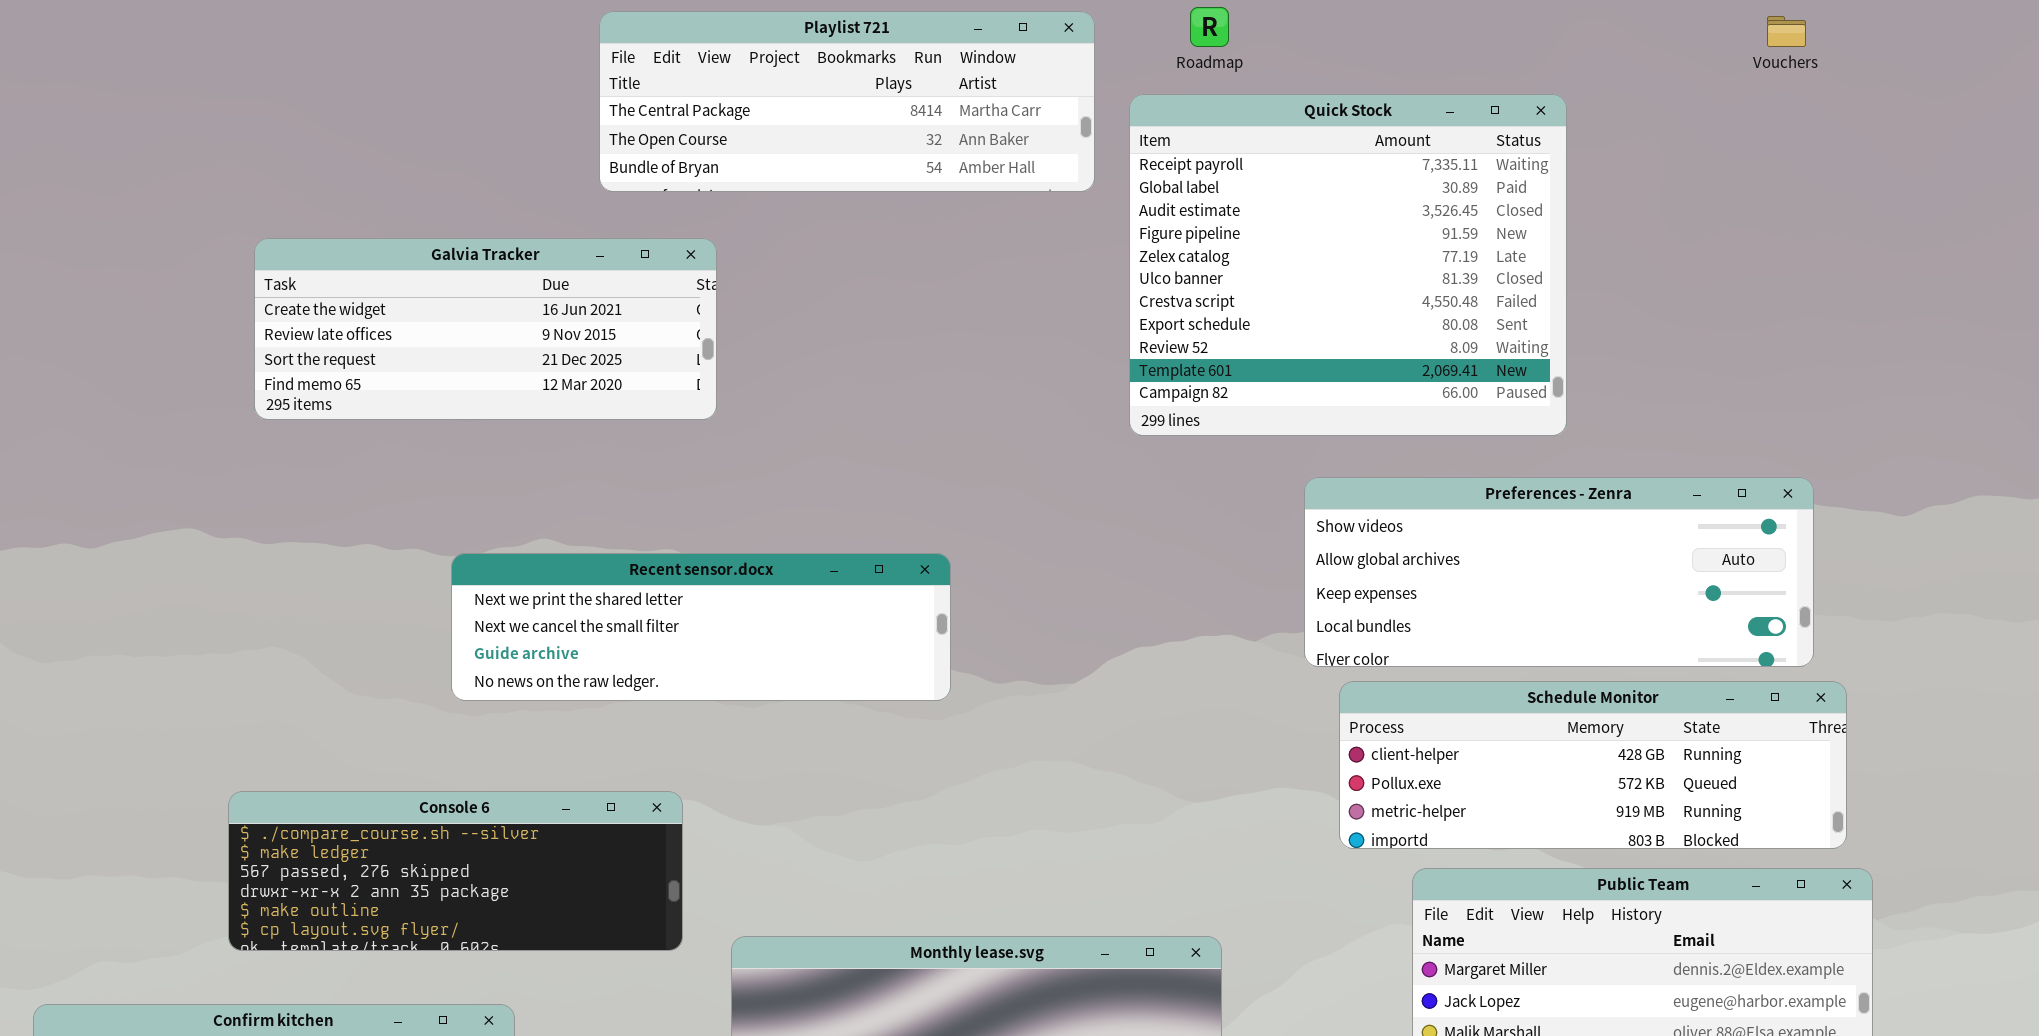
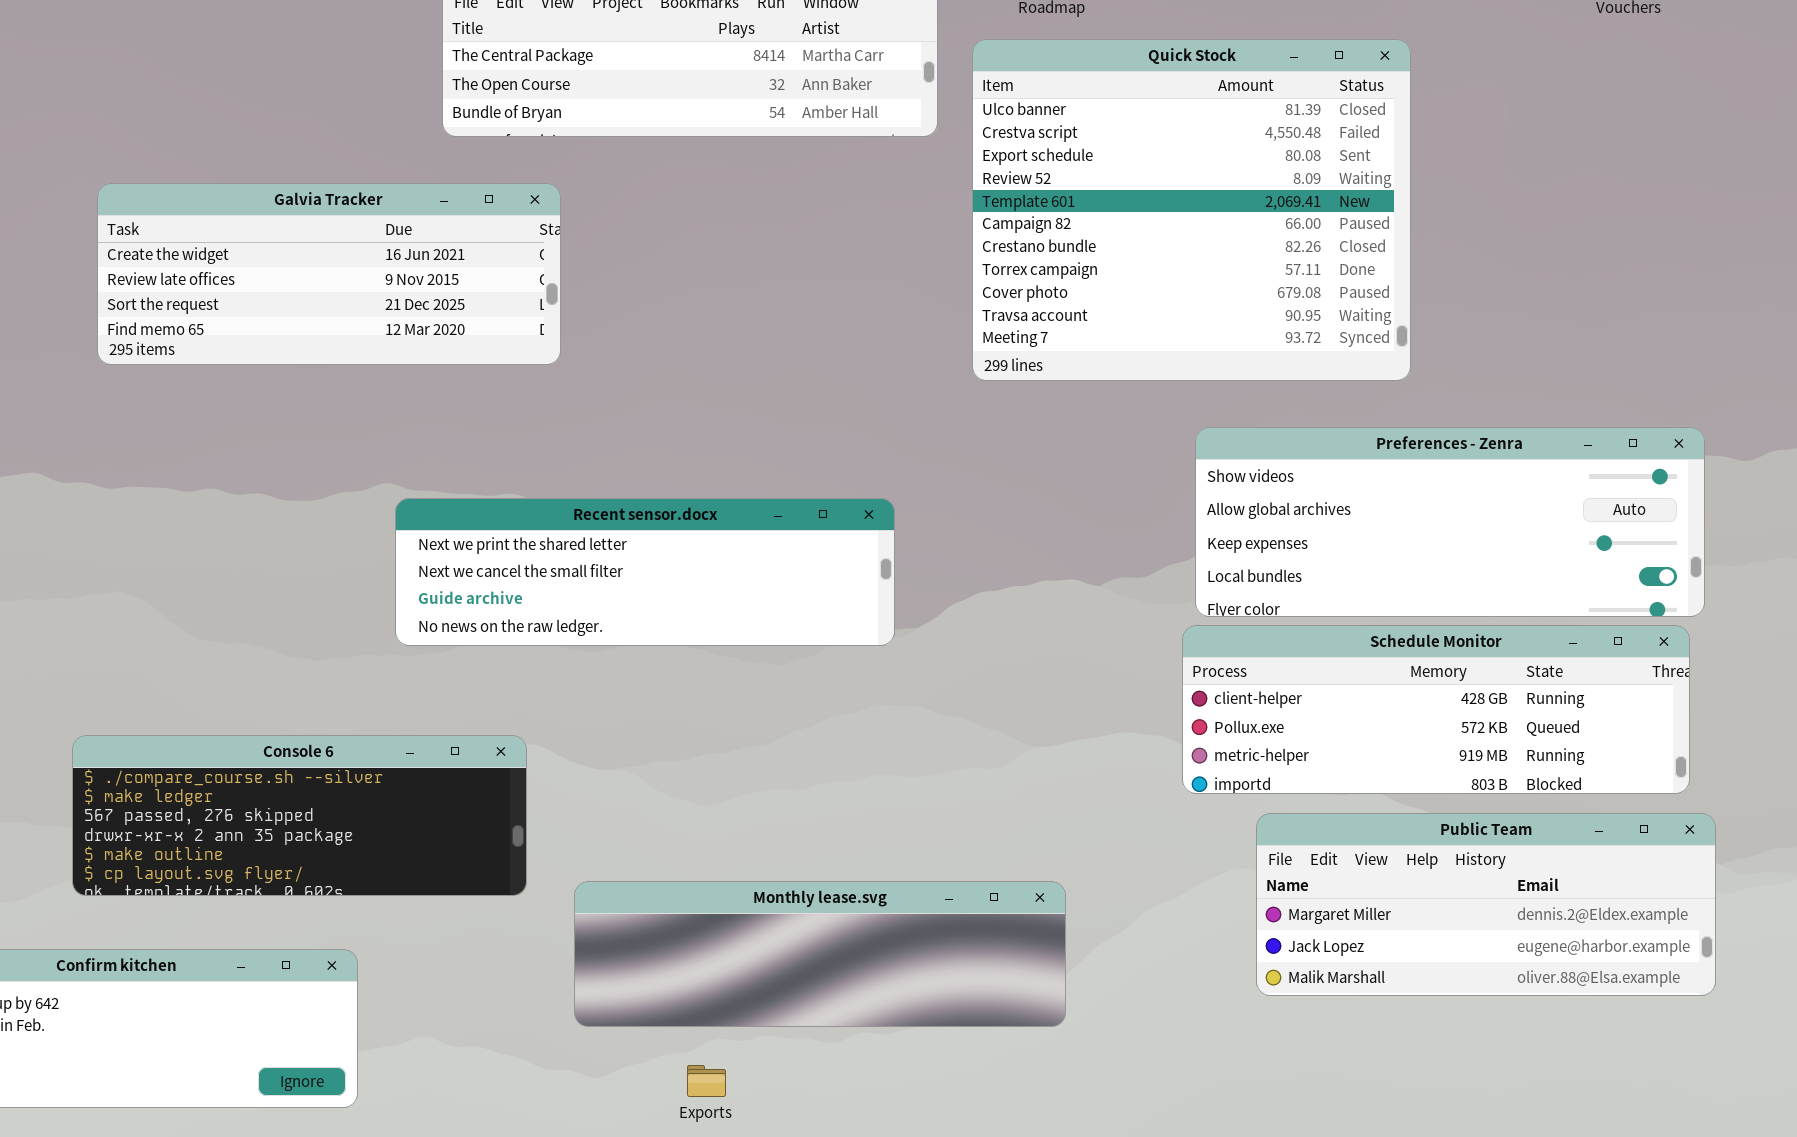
Quick Stock: [1129,94,1567,436] -> [972,39,1411,381], scrolled down 5 rows
Preferences - Zenra: [1304,477,1814,667] -> [1195,427,1705,617], moved
Recent sensor.docx: [451,553,951,701] -> [395,498,895,646], moved

